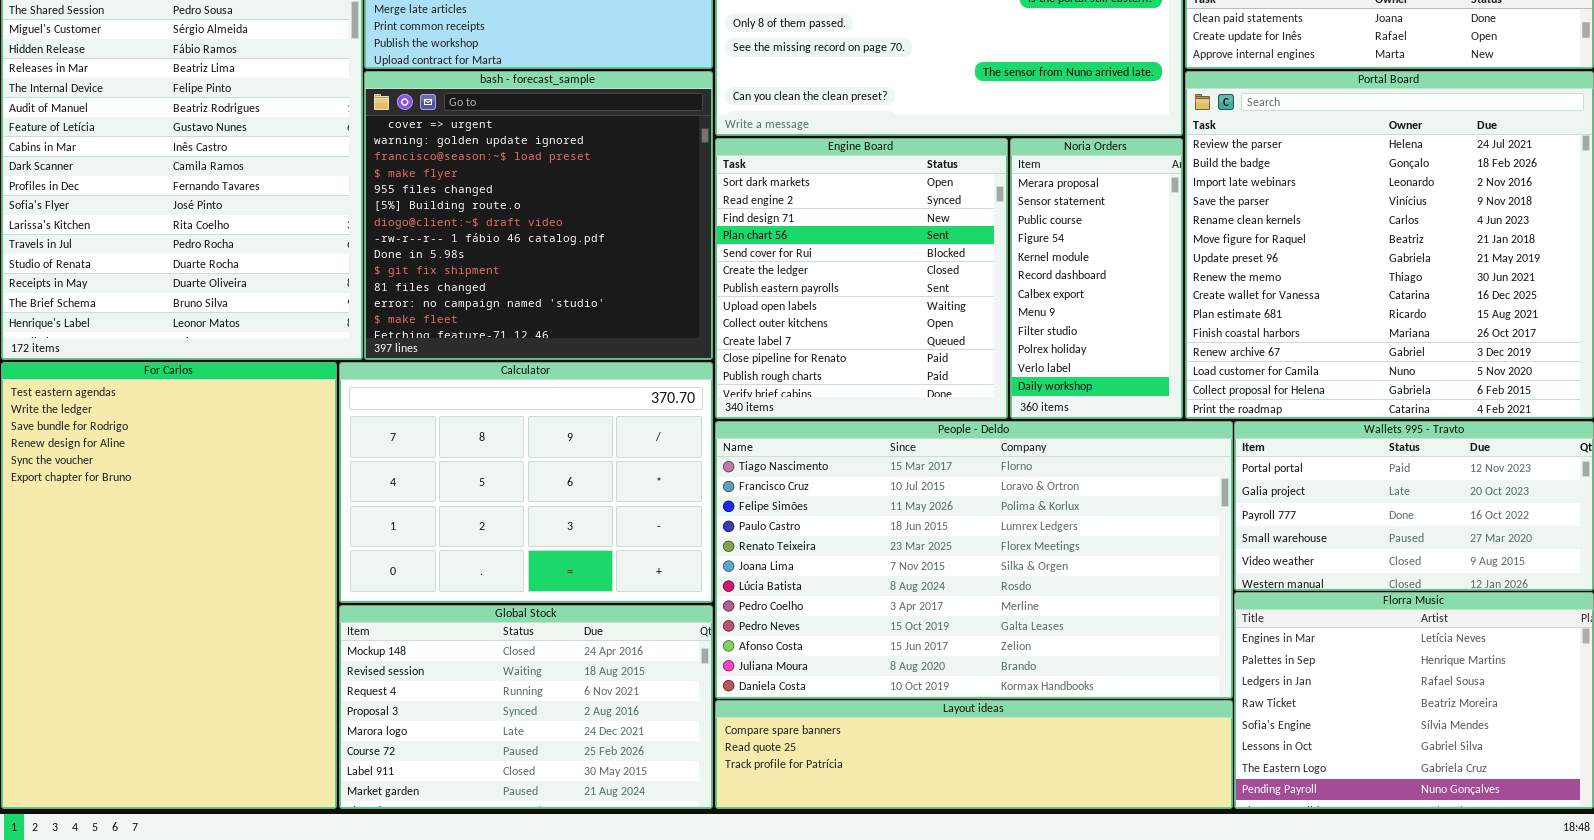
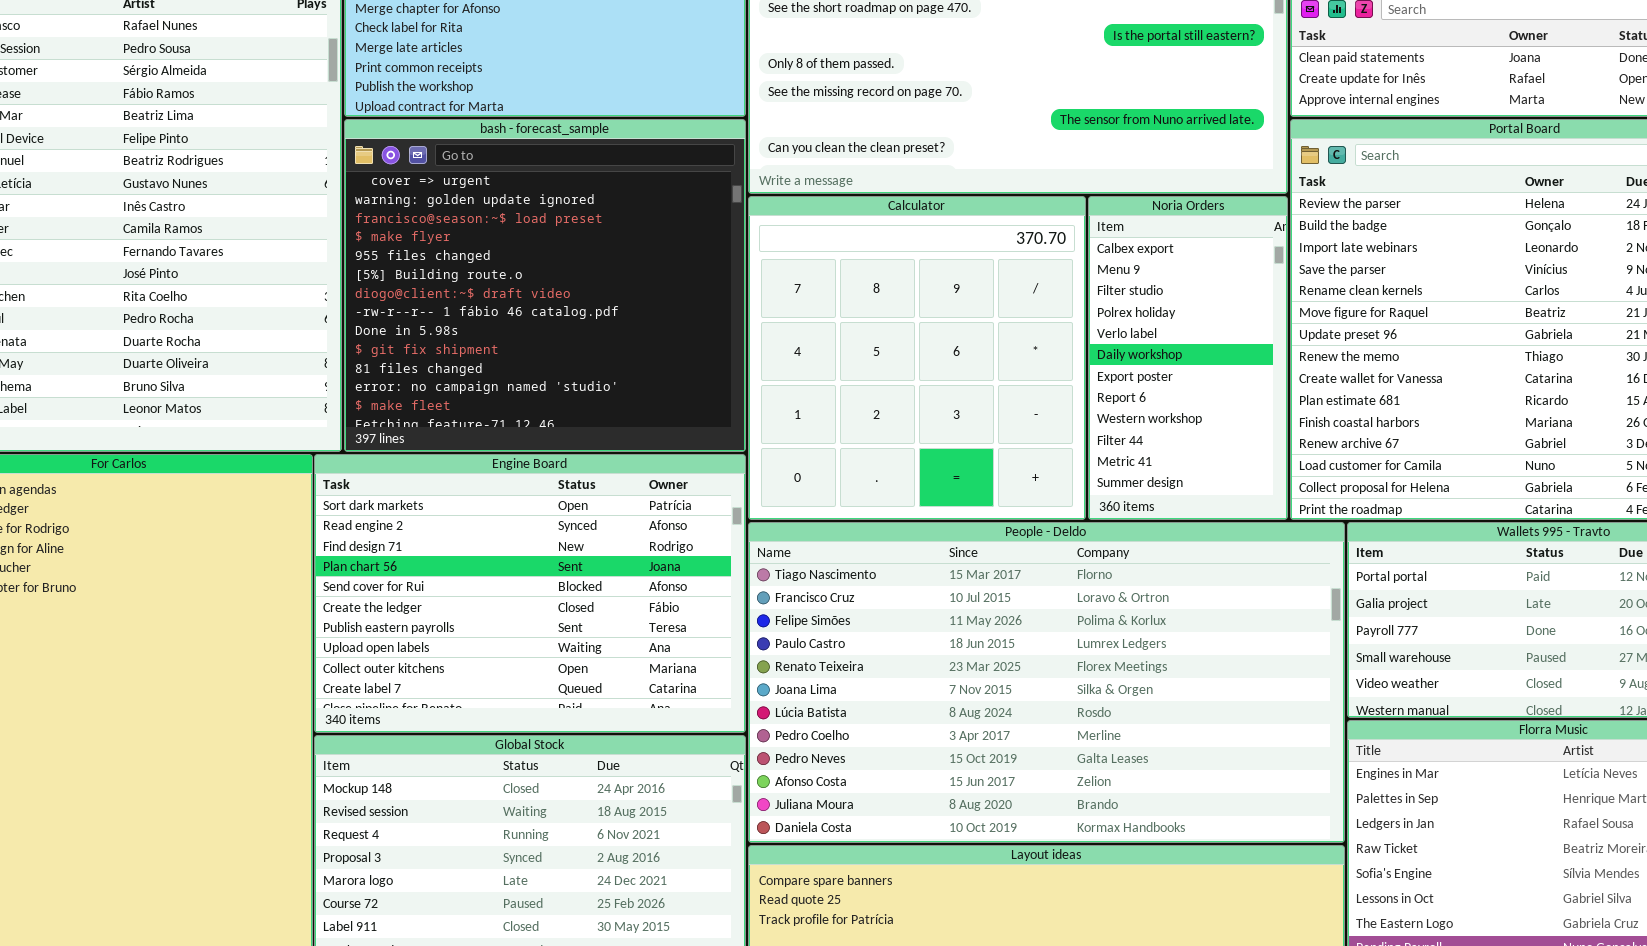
Engine Board: [715,138,1008,419] -> [314,454,746,733], moved, resized
Noria Orders: [1010,138,1183,419] -> [1088,196,1288,520], scrolled down 6 rows
Calculator: [339,362,713,603] -> [748,196,1086,520], moved, resized

